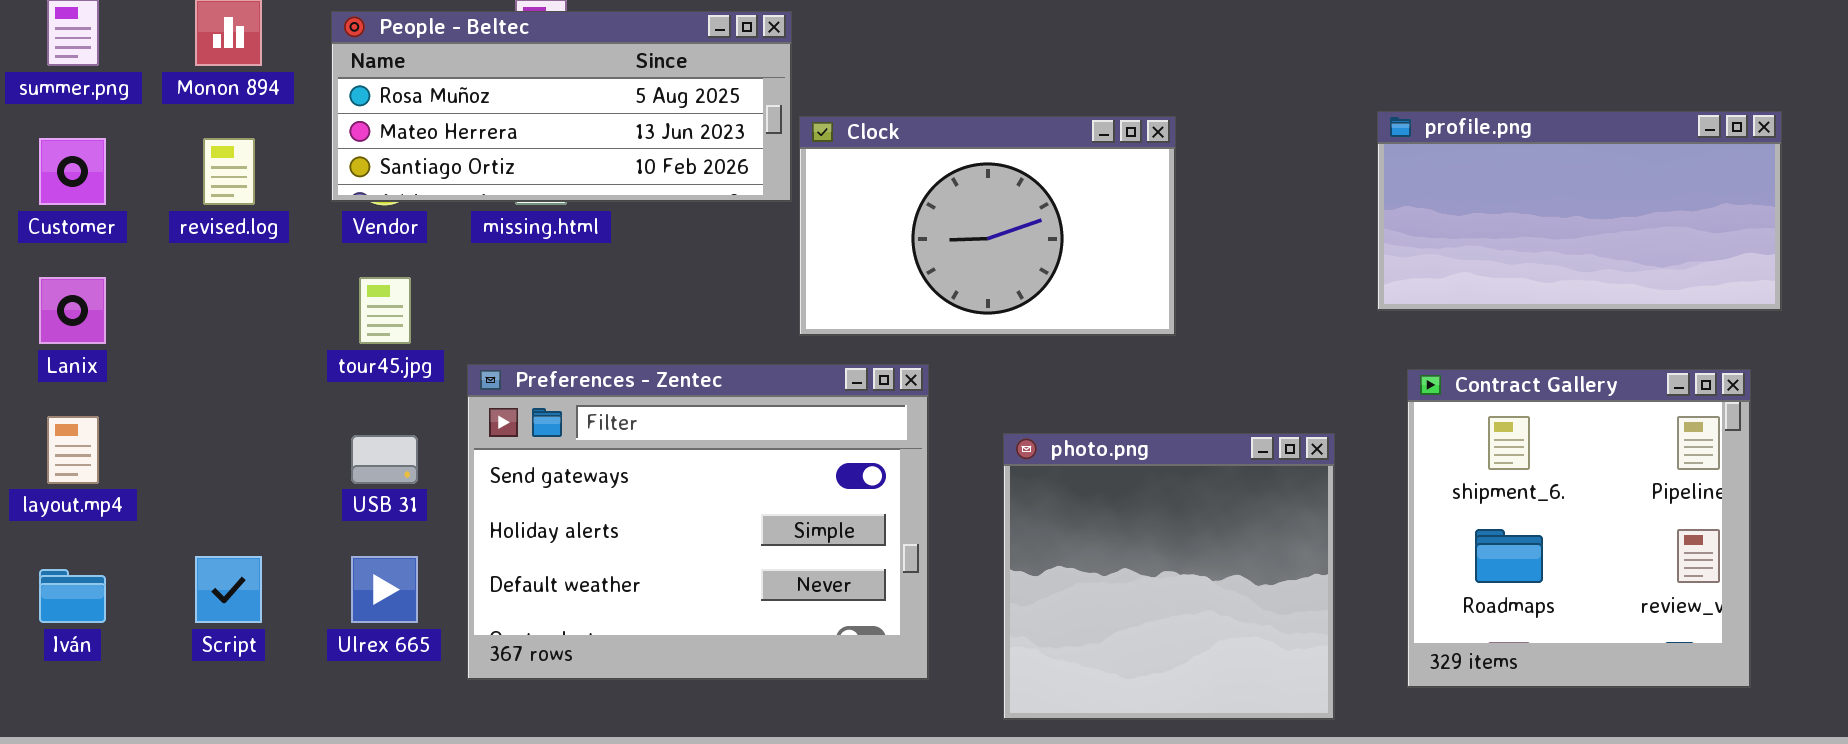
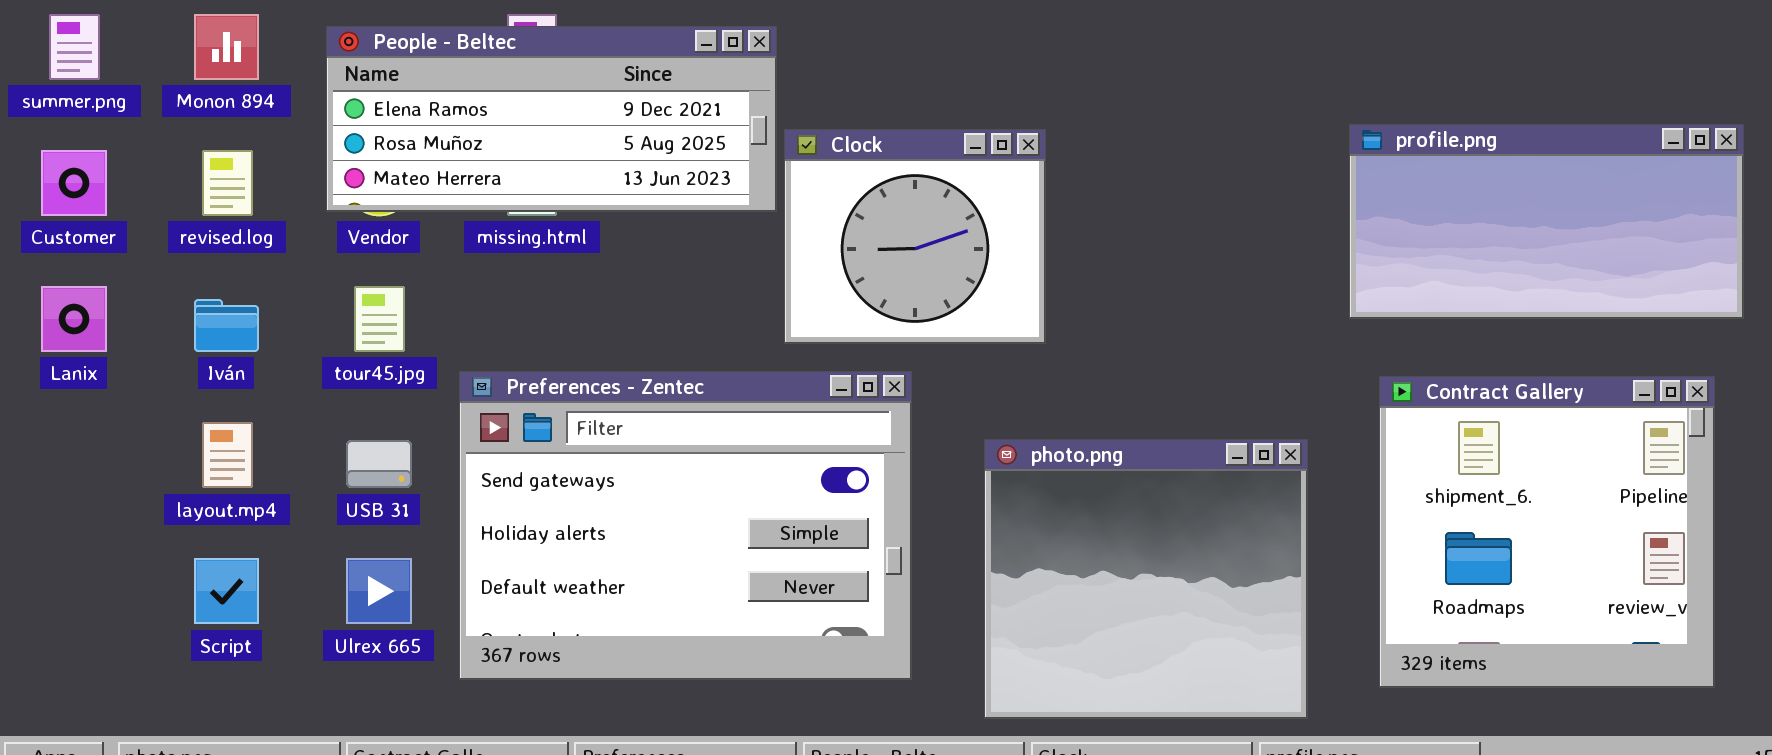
People - Beltec: [331,11,792,202] -> [326,26,777,212], scrolled up 1 row
Clock: [799,116,1176,336] -> [784,129,1046,344], resized
layout.mp4: [47,416,99,484] -> [202,422,253,488], moved
Iván: [39,569,106,623] -> [194,299,259,352], moved

